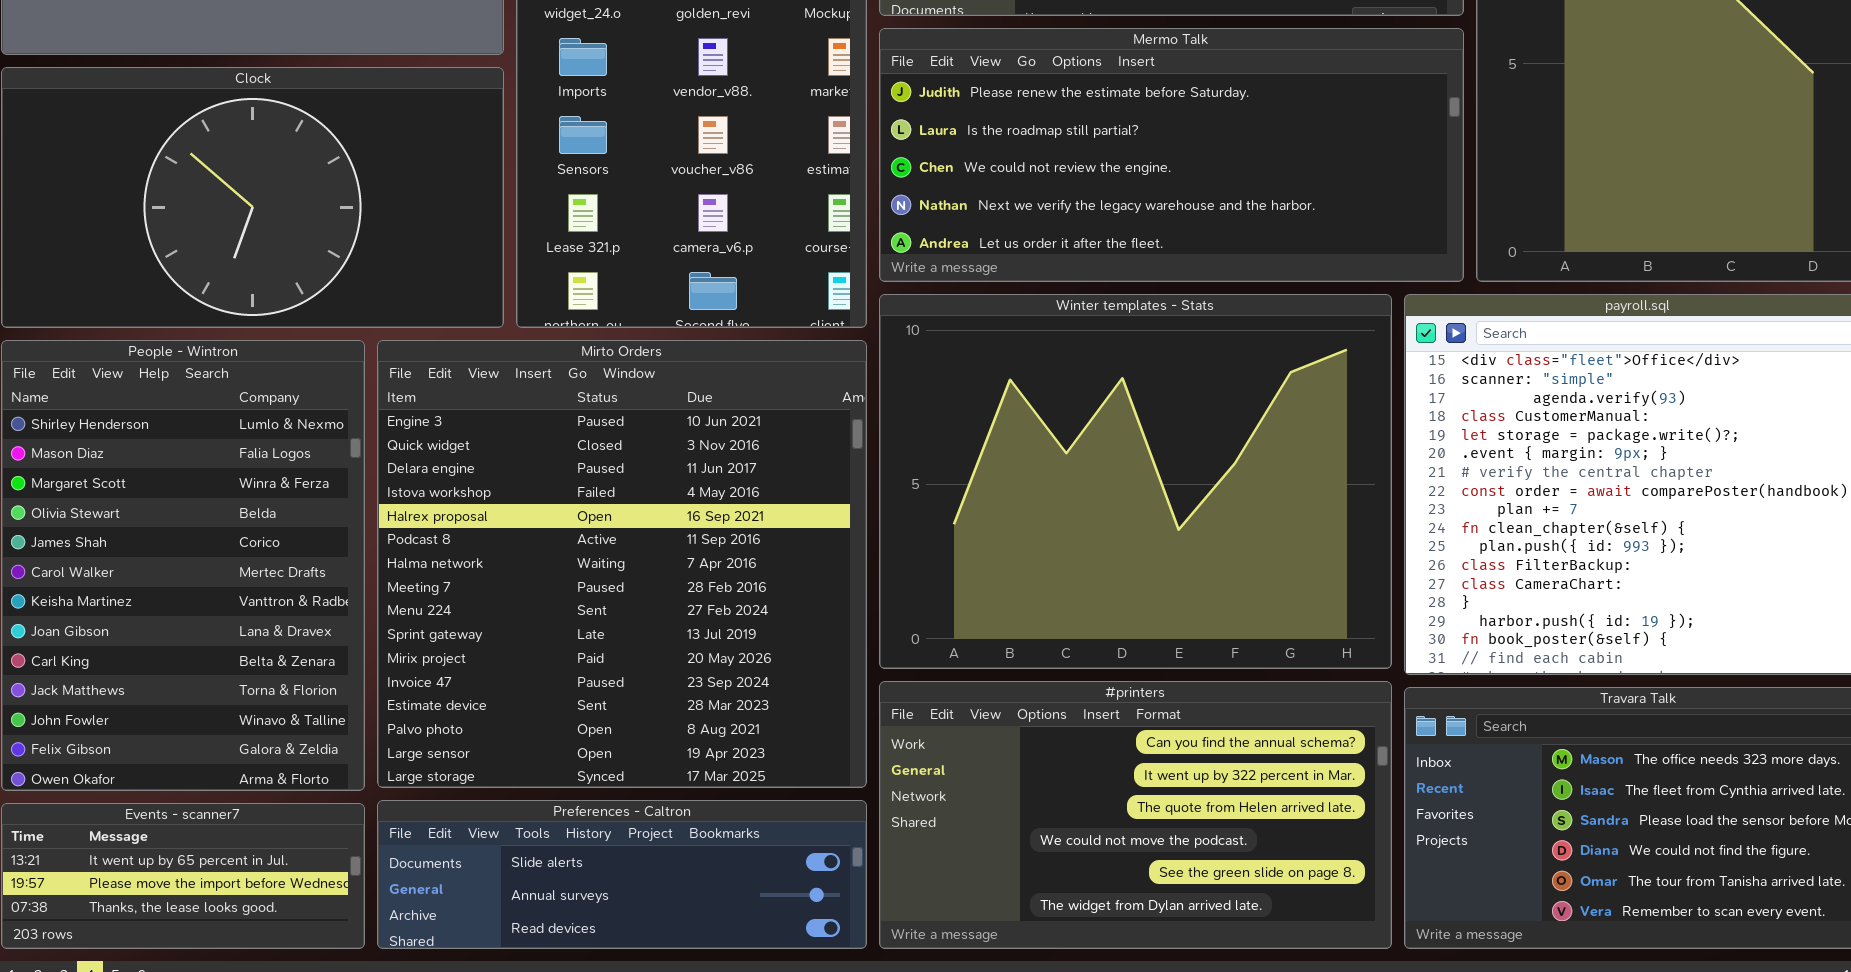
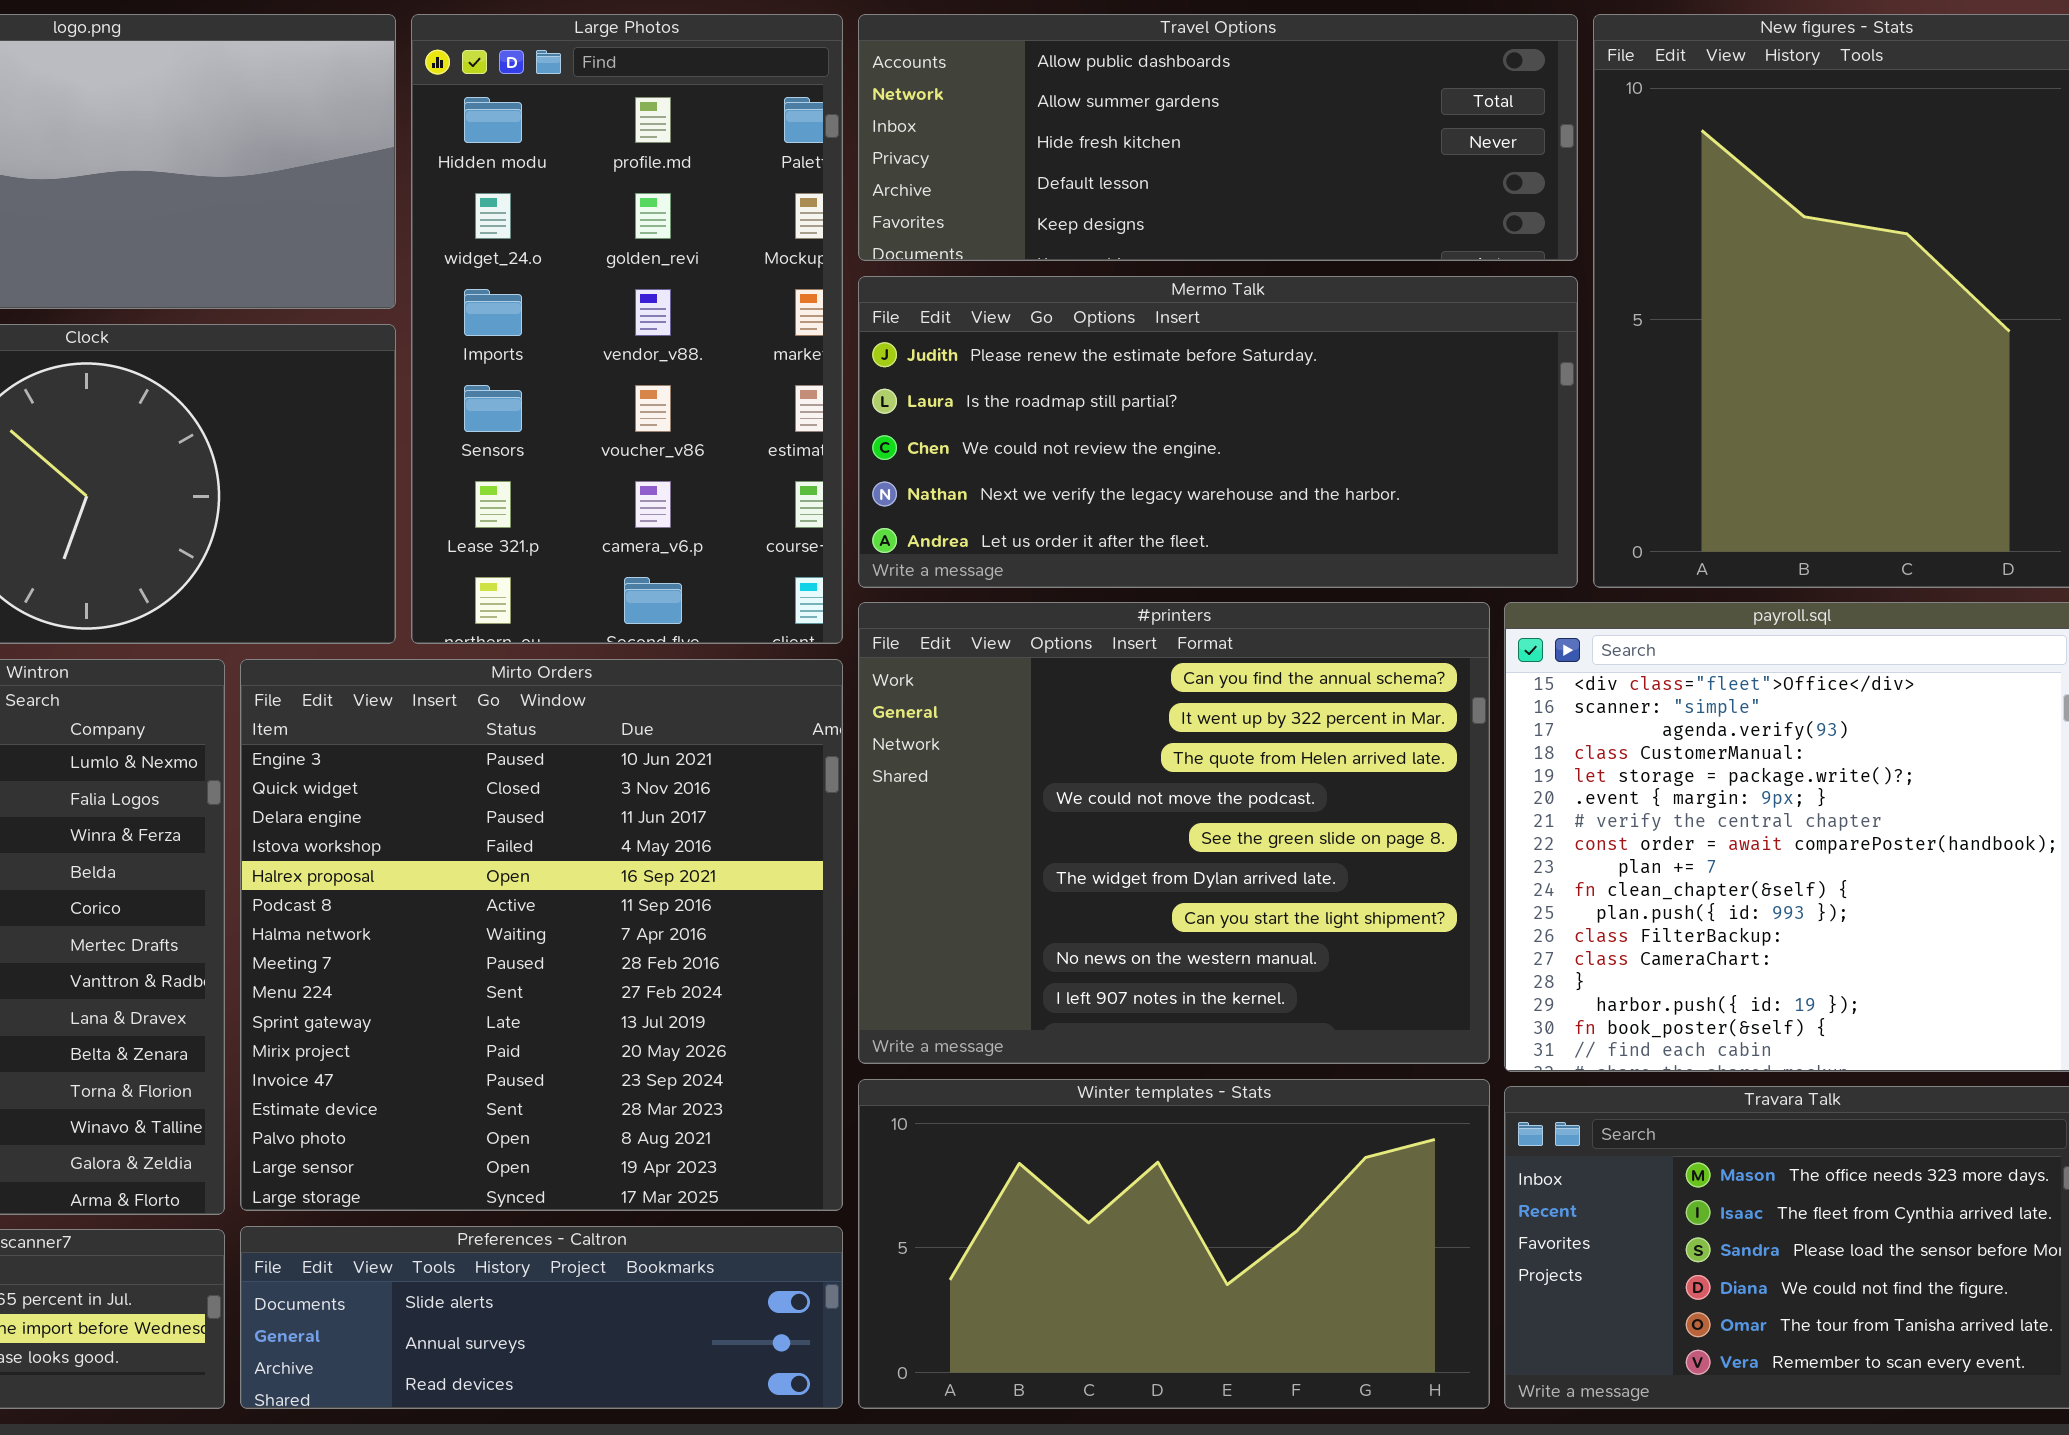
Winter templates - Stats: [879,294,1392,669] -> [858,1079,1490,1409], moved, resized
#printers: [879,681,1392,949] -> [858,602,1490,1064], moved, resized

